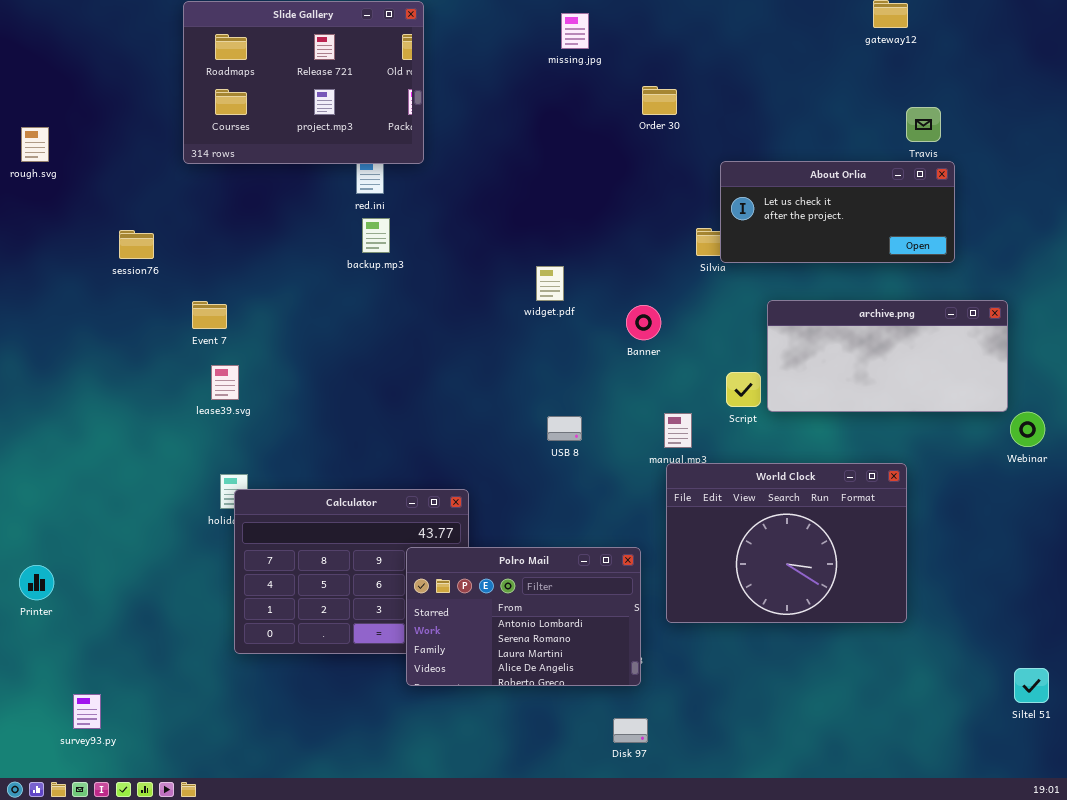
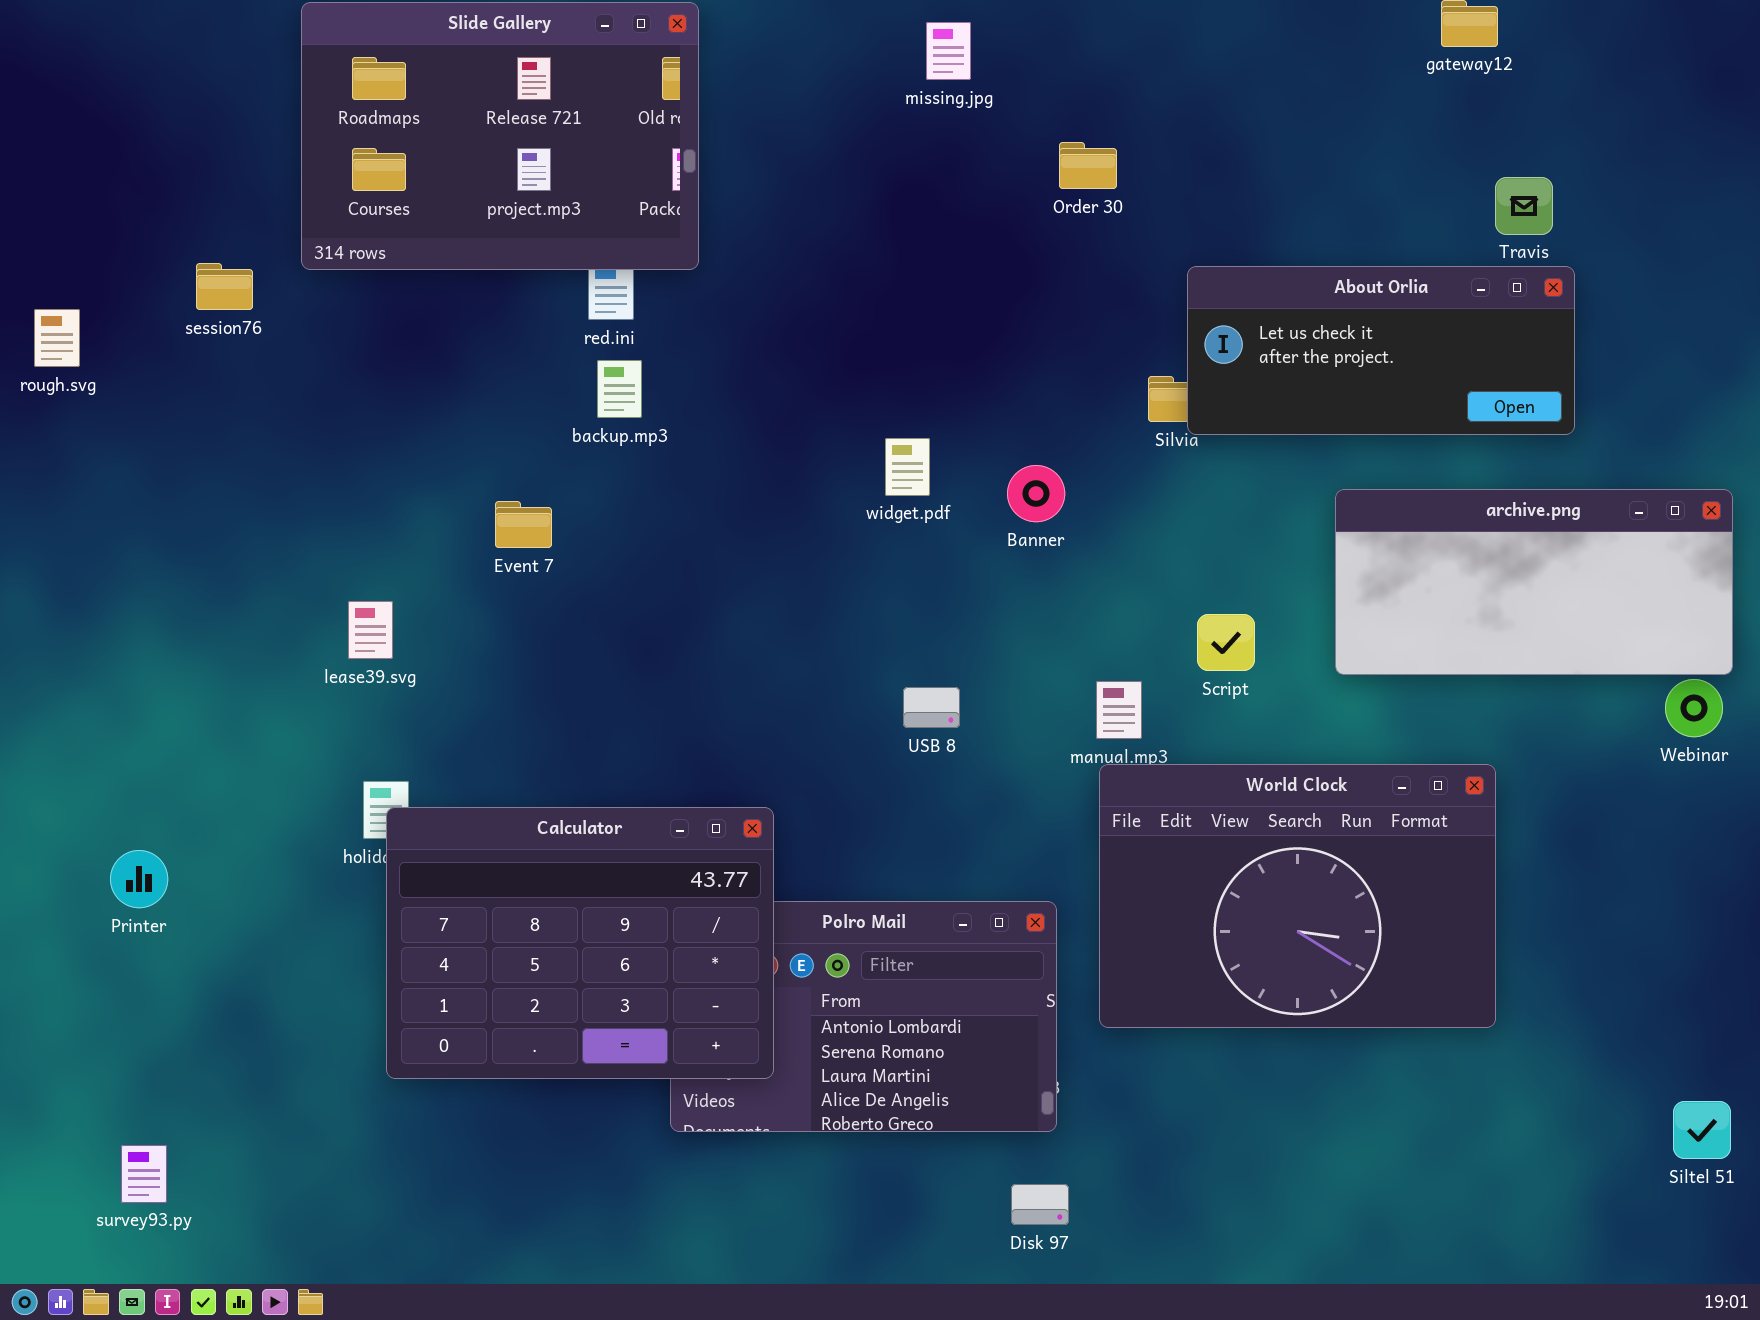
rough.svg: [21,127,49,162] -> [34,309,80,367], moved
session76: [119,230,154,259] -> [196,263,253,310], moved
archive.png: [767,300,1008,412] -> [1335,489,1733,675], moved
Event 7: [192,301,227,329] -> [495,501,552,548], moved
Banner: [626,305,661,340] -> [1007,465,1065,522], moved
Calculator: [234,489,469,654] -> [386,807,774,1079], raised
Printer: [19,565,54,600] -> [110,850,168,908], moved

